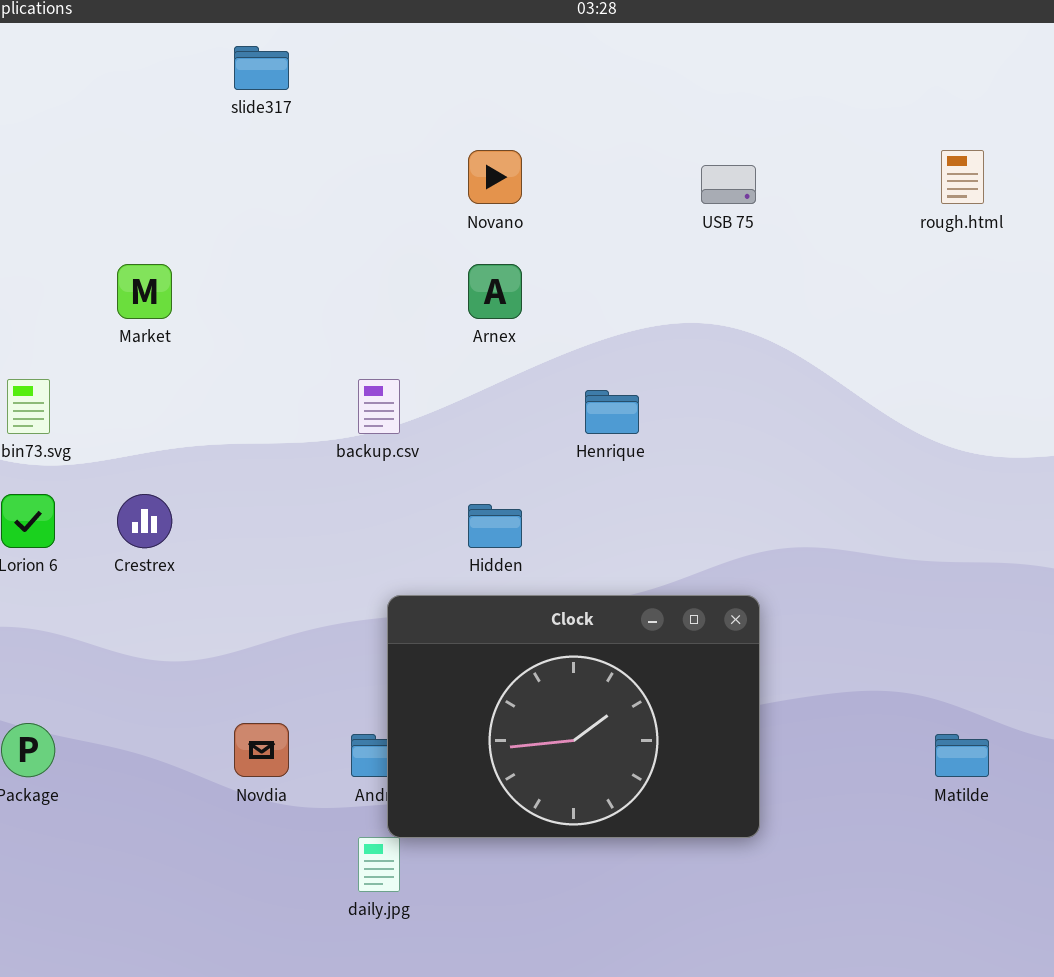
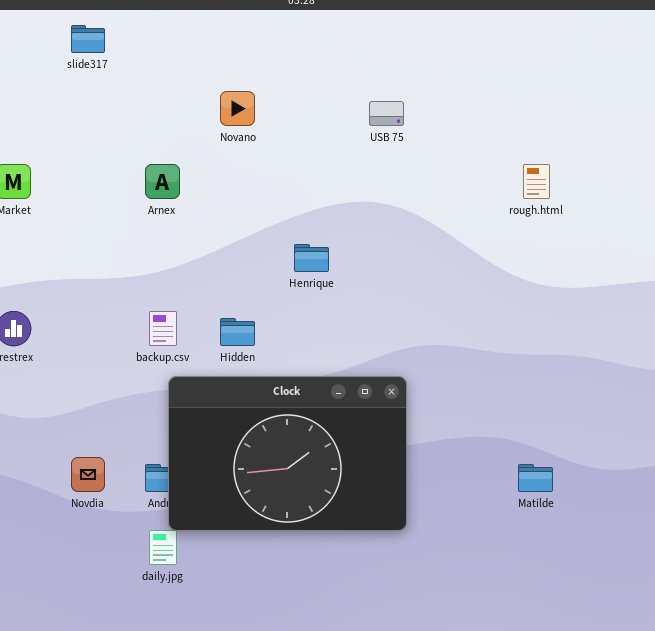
rough.html: [941,150,984,204] -> [523,164,550,199], moved
Arnex: [468,264,522,319] -> [145,164,180,199], moved
backup.csv: [358,379,400,434] -> [149,311,177,346], moved

